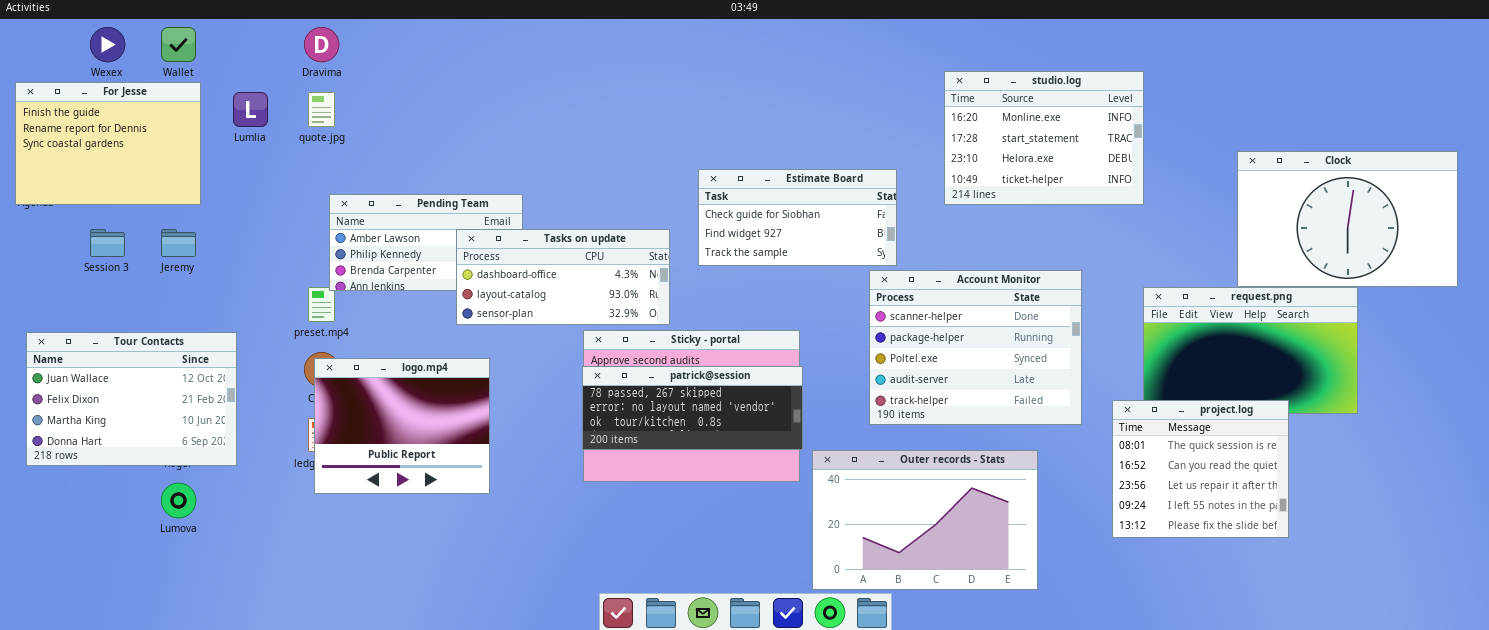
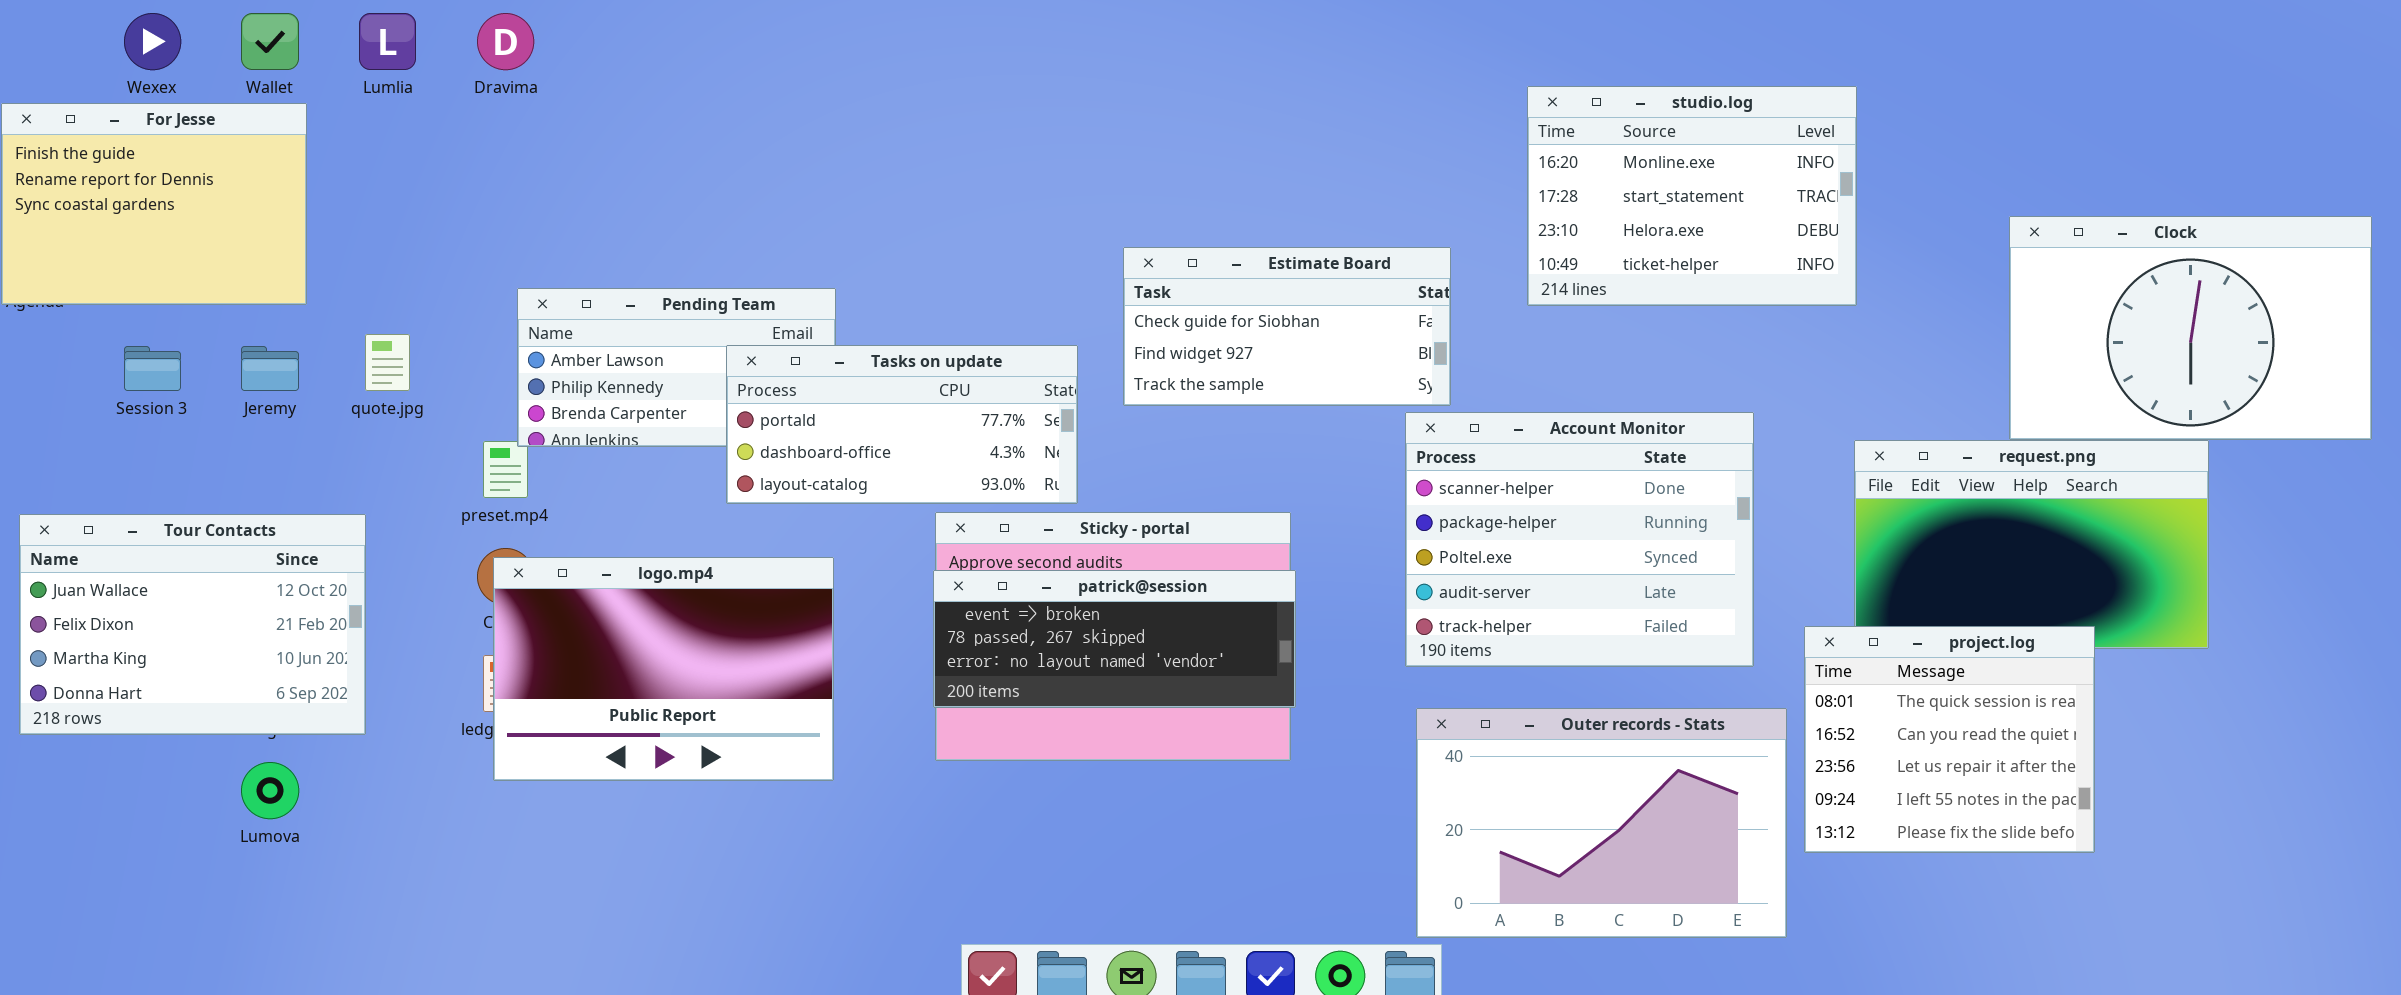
Lumlia: [233,92,268,127] -> [359,13,416,70], moved
quote.jpg: [308,92,335,127] -> [365,334,410,391], moved
Tasks on update: [456,229,670,325] -> [726,345,1078,504], scrolled up 1 row
logo.mp4: [314,358,490,494] -> [493,557,834,781], resized
patrick@session: [582,366,803,450] -> [933,570,1296,708], scrolled up 1 row
Outer records - Stats: [812,450,1038,590] -> [1416,708,1787,938], moved

